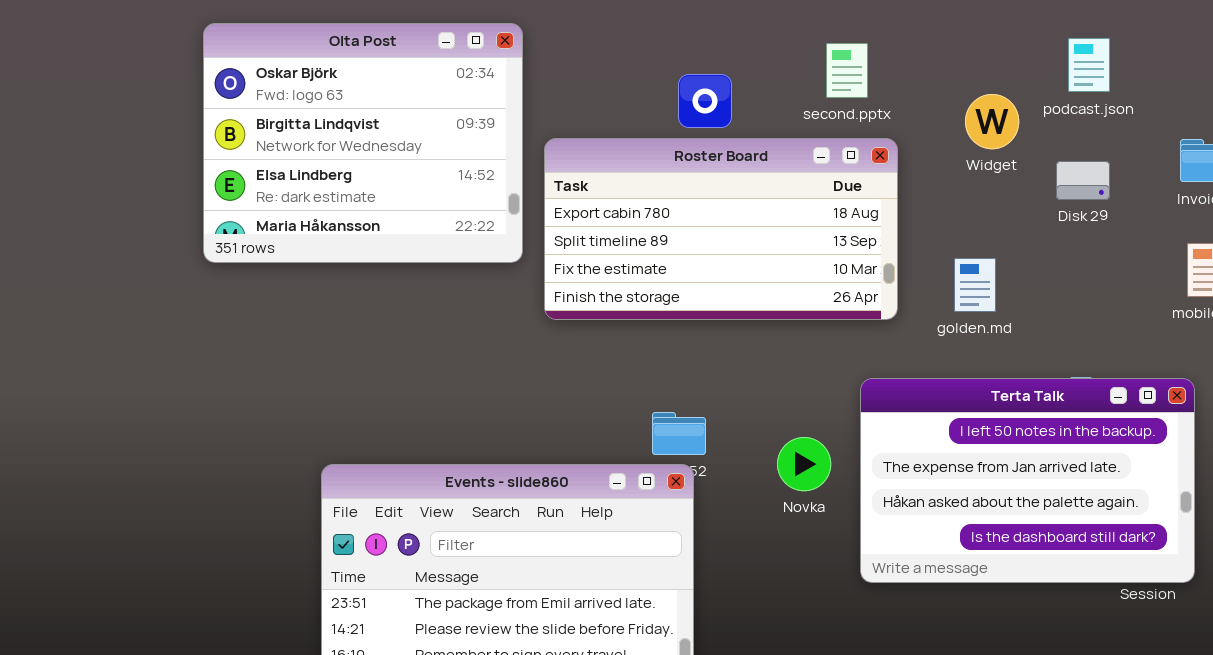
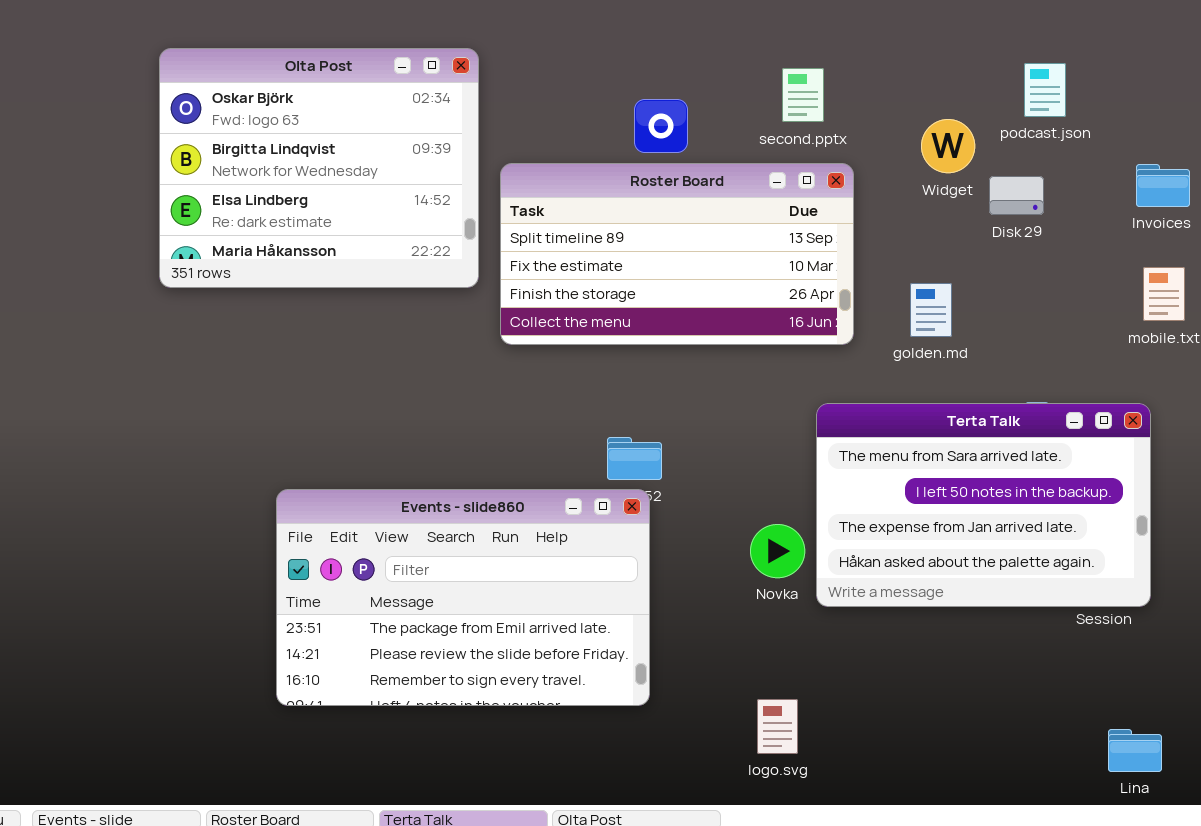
Roster Board: [544,138,898,320] -> [500,163,854,345], scrolled down 1 row
Disk 29: [1056,161,1110,200] -> [989,176,1044,215], moved
Terta Talk: [860,378,1195,583] -> [816,403,1151,607], scrolled up 1 row
Novka: [777,437,831,491] -> [750,524,805,578], moved

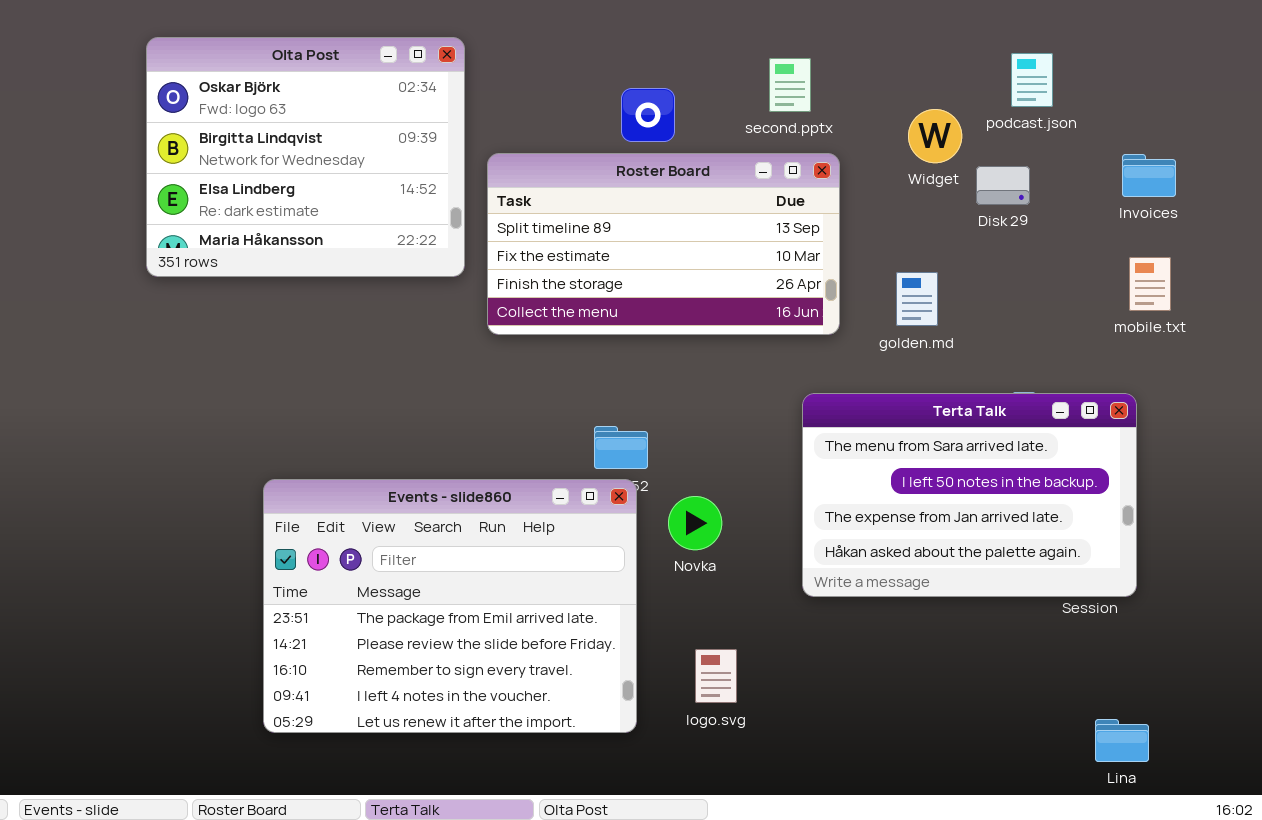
Events - slide860: [276,489,650,706] -> [263,479,637,733], resized
Novka: [750,524,805,578] -> [668,496,722,550], moved
logo.svg: [757,699,798,754] -> [695,649,737,703], moved

